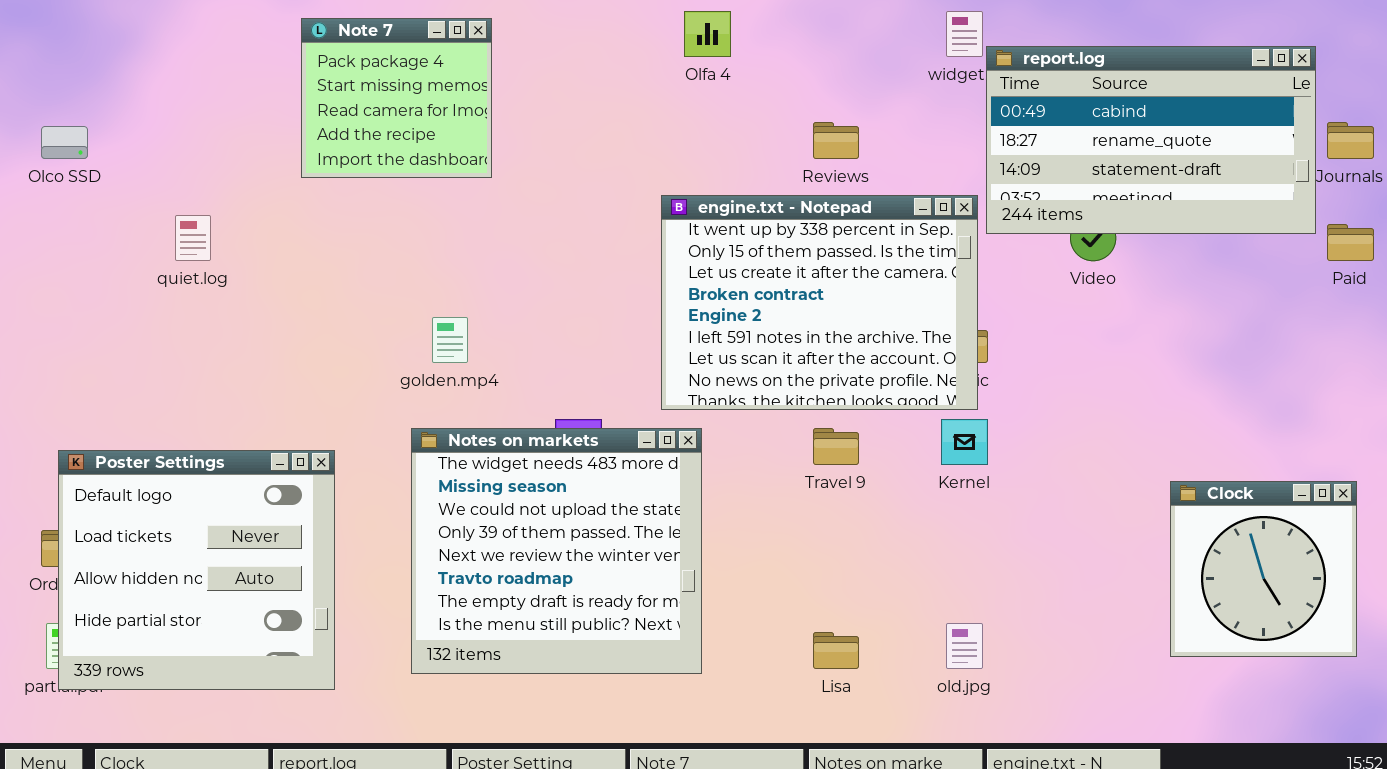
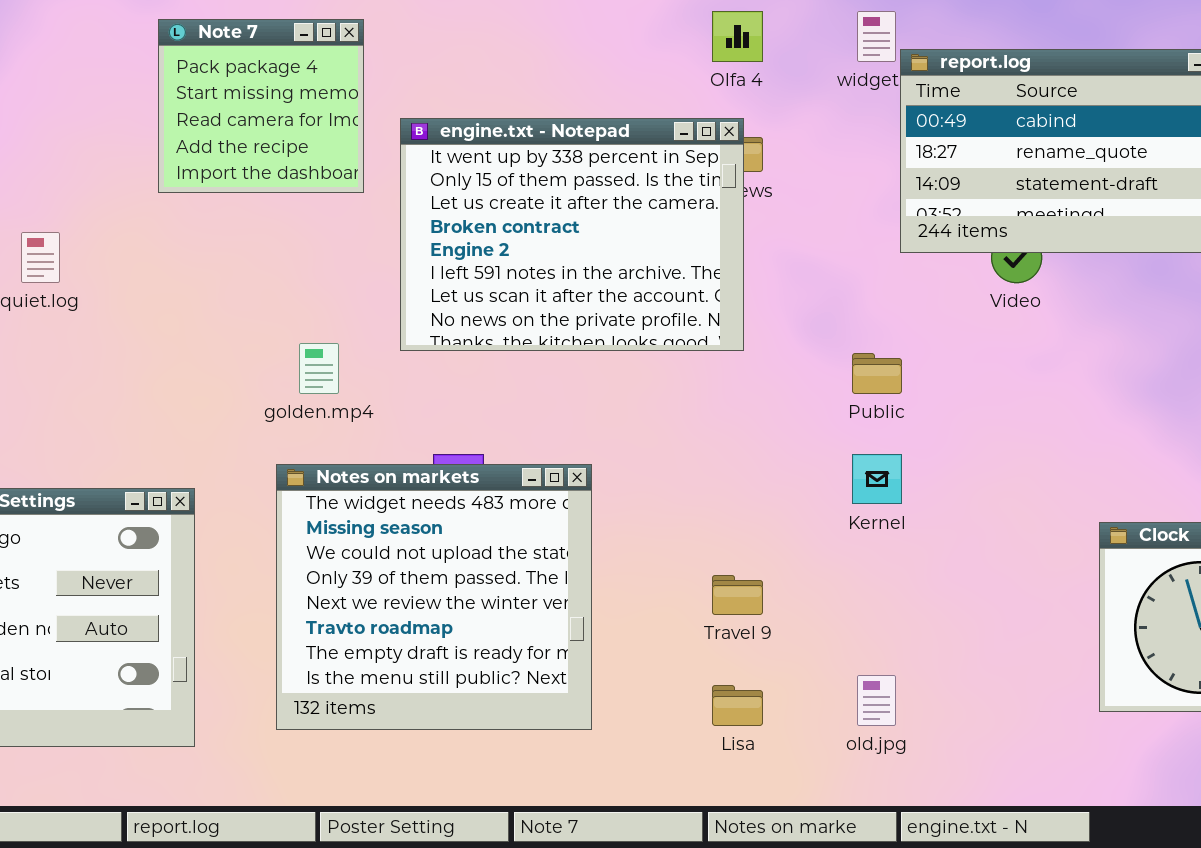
Olfa 4: [684,11,731,57] -> [712,11,763,62], moved
engine.txt - Notepad: [661,195,978,410] -> [400,118,744,351], moved
Travel 9: [813,428,859,465] -> [712,575,763,615], moved

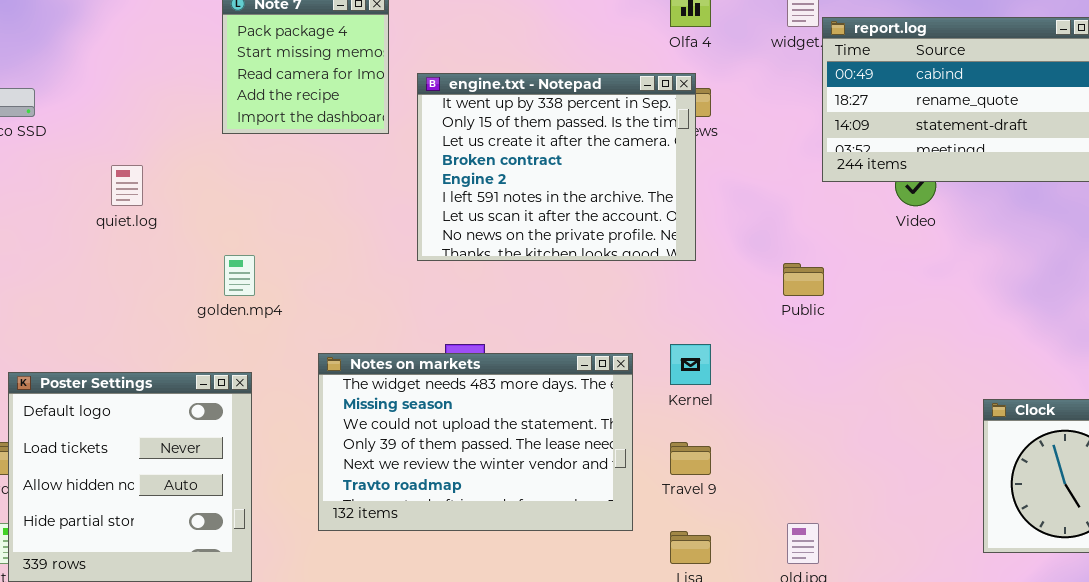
golden.mp4: [299,343,339,394] -> [224,255,255,296], moved
Kernel: [852,454,902,504] -> [670,344,711,385], moved
Notes on markets: [276,464,592,730] -> [318,353,633,531], resized

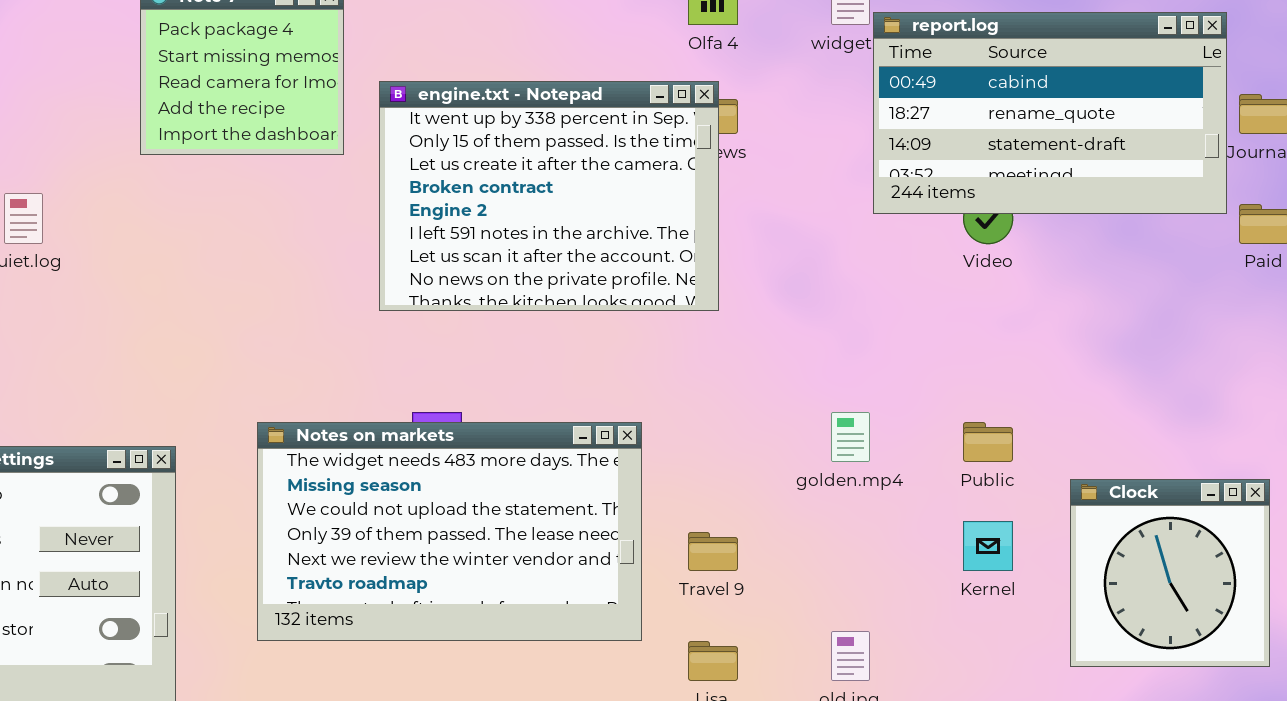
golden.mp4: [224,255,255,296] -> [831,412,870,462], moved
Public: [783,263,824,296] -> [963,422,1013,462], moved
Kernel: [670,344,711,385] -> [963,521,1013,571], moved

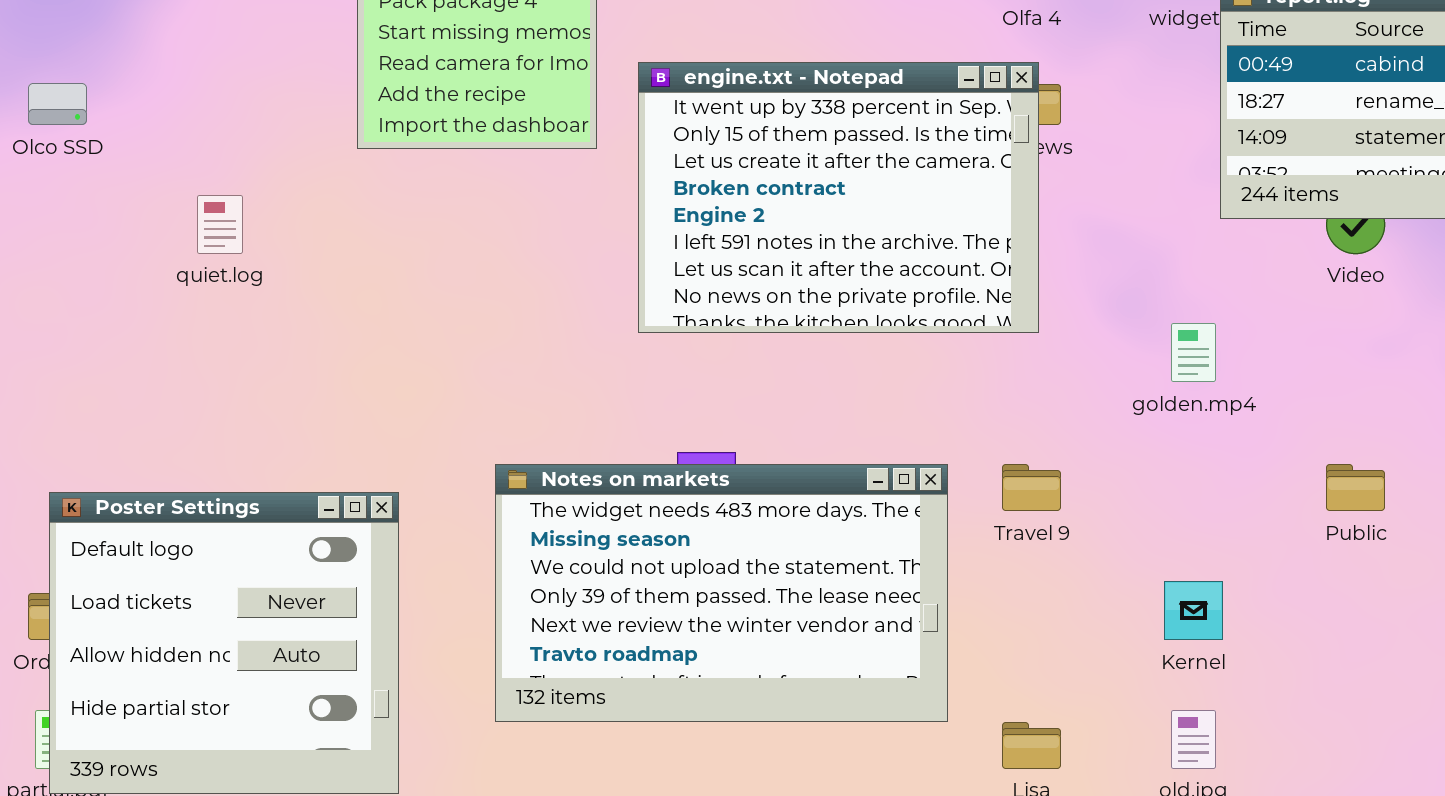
golden.mp4: [831,412,870,462] -> [1171,323,1216,382], moved
Kernel: [963,521,1013,571] -> [1164,581,1223,640], moved
Travel 9: [688,532,738,571] -> [1002,464,1061,511], moved

